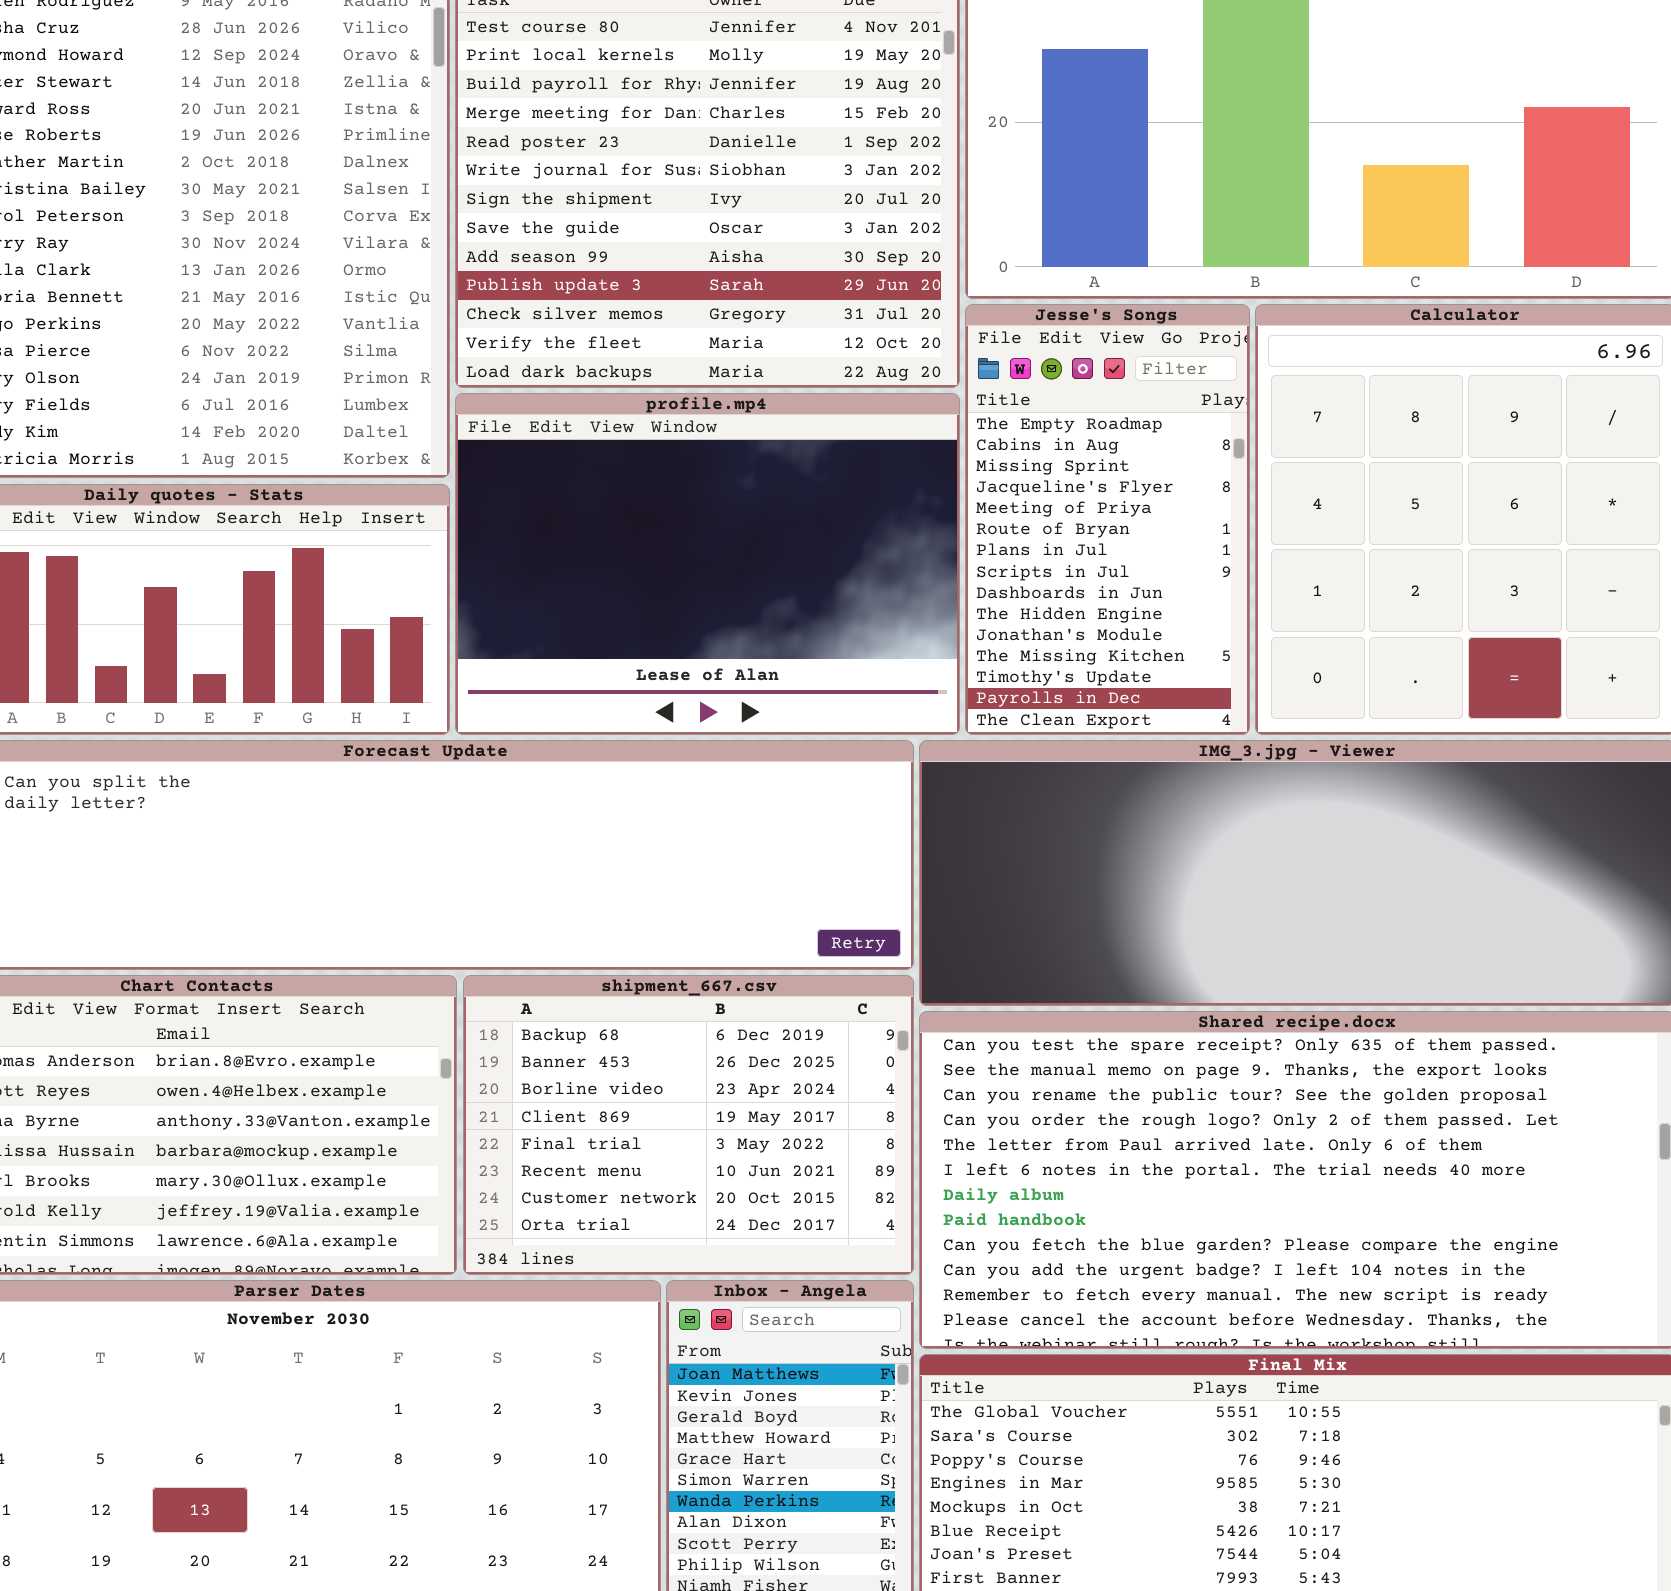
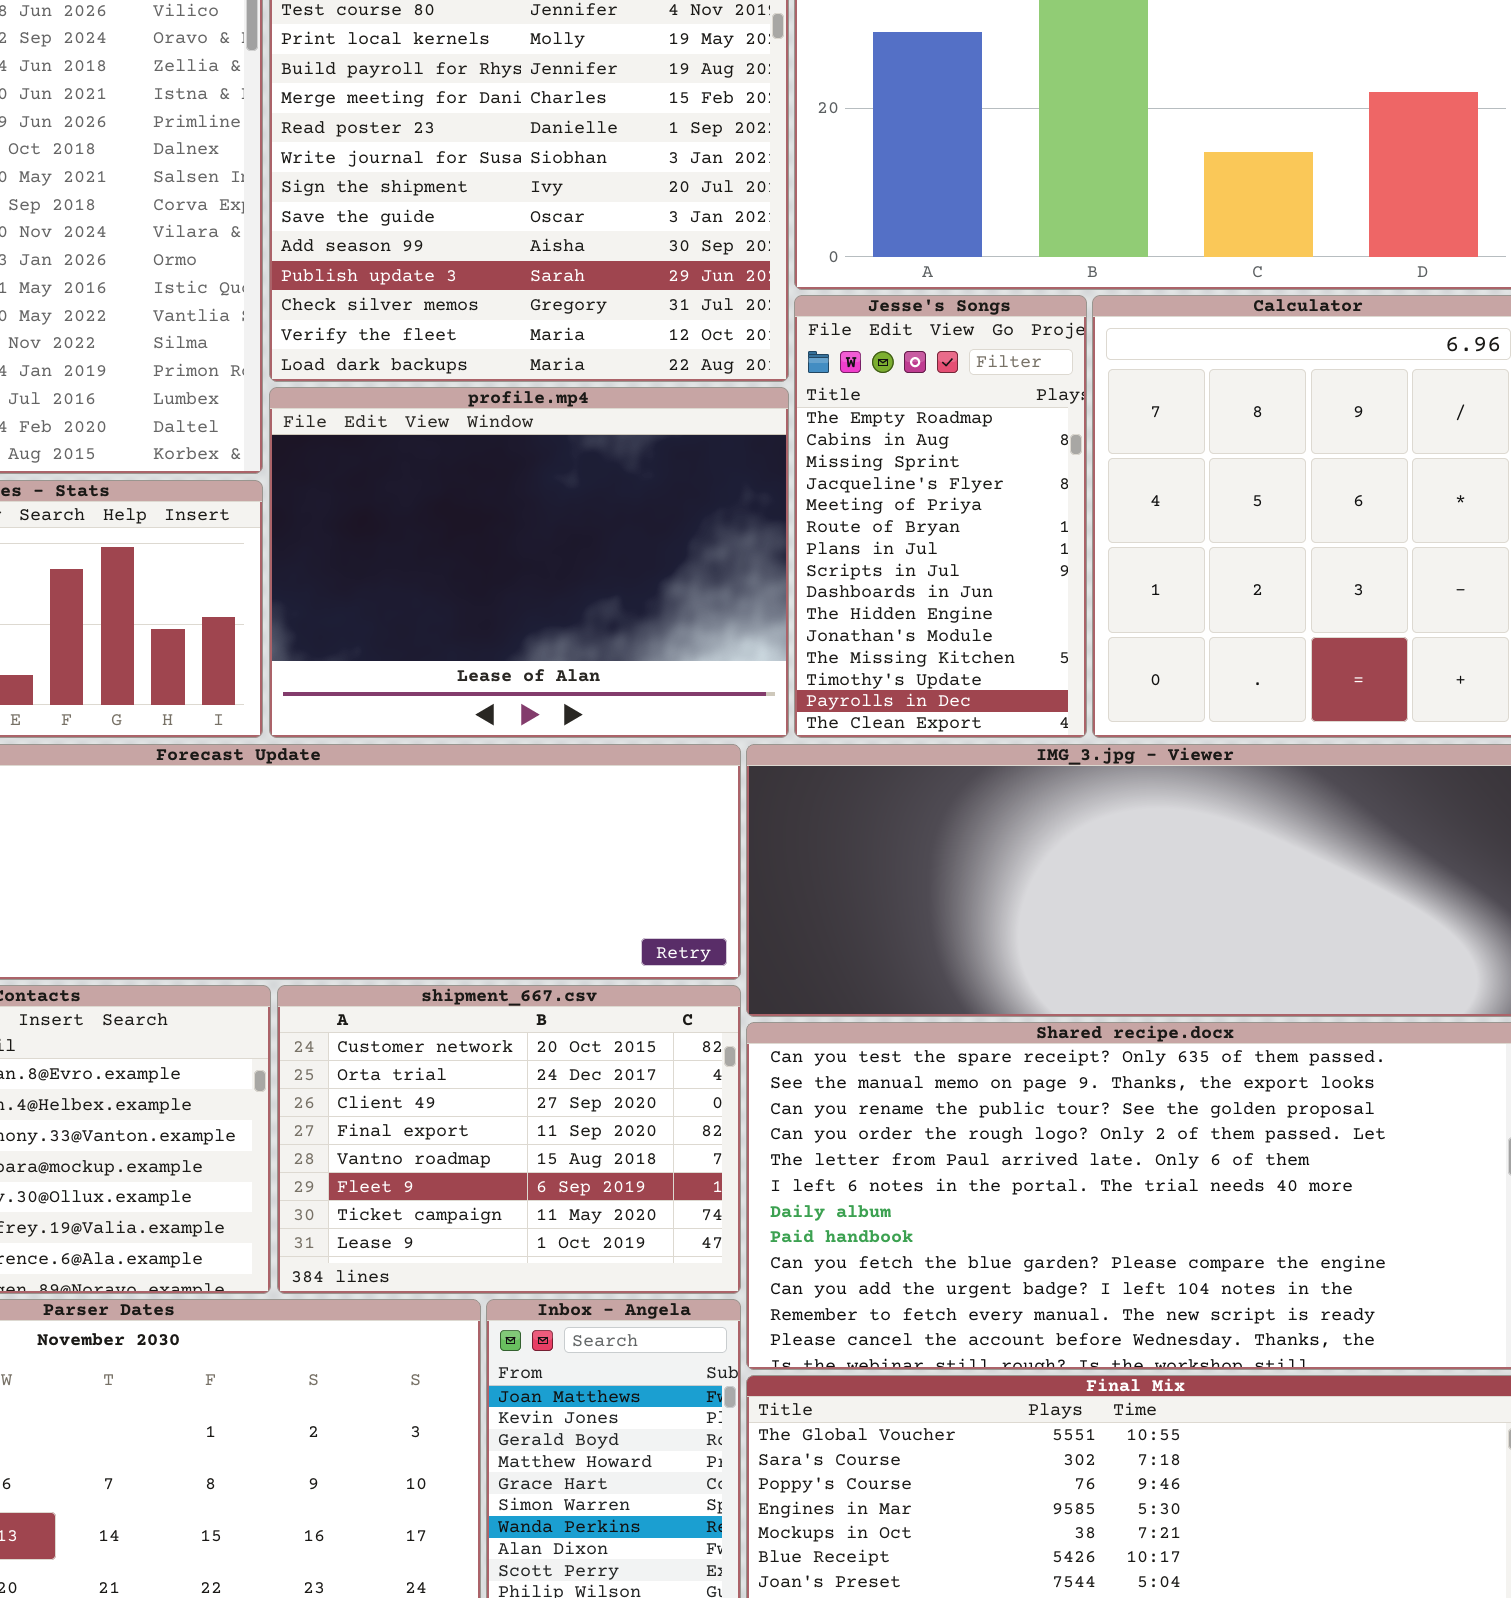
shipment_667.csv: [463,975,914,1275] -> [277,985,741,1294], scrolled down 6 rows

